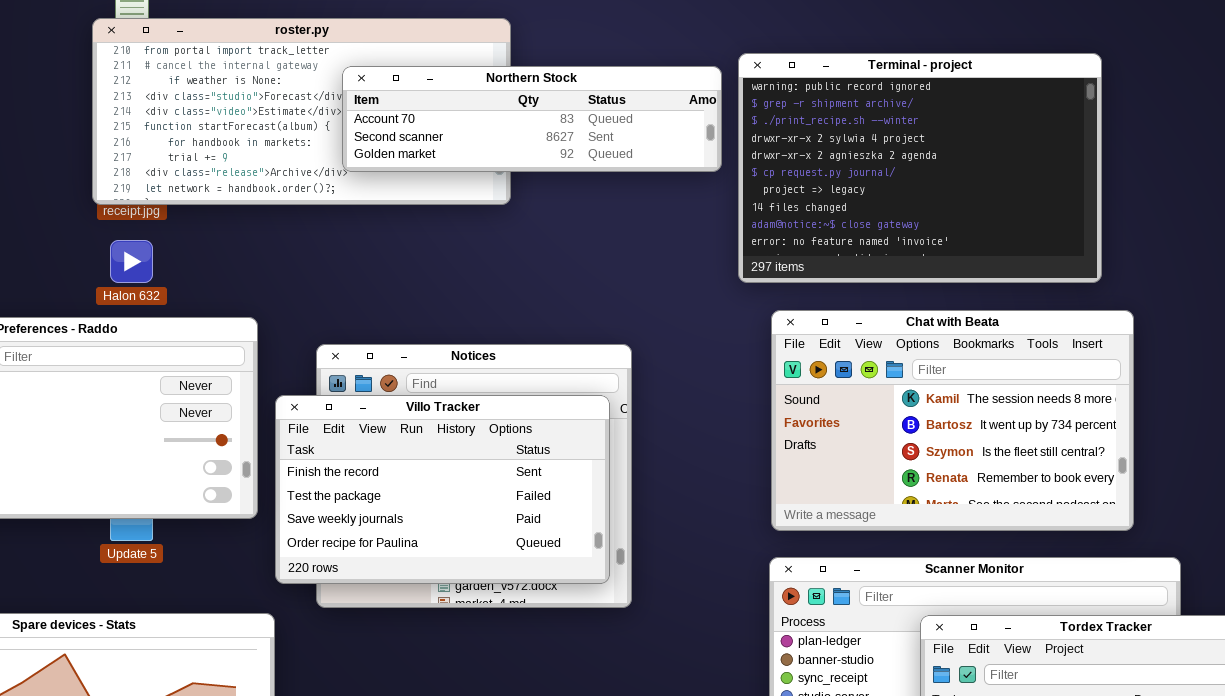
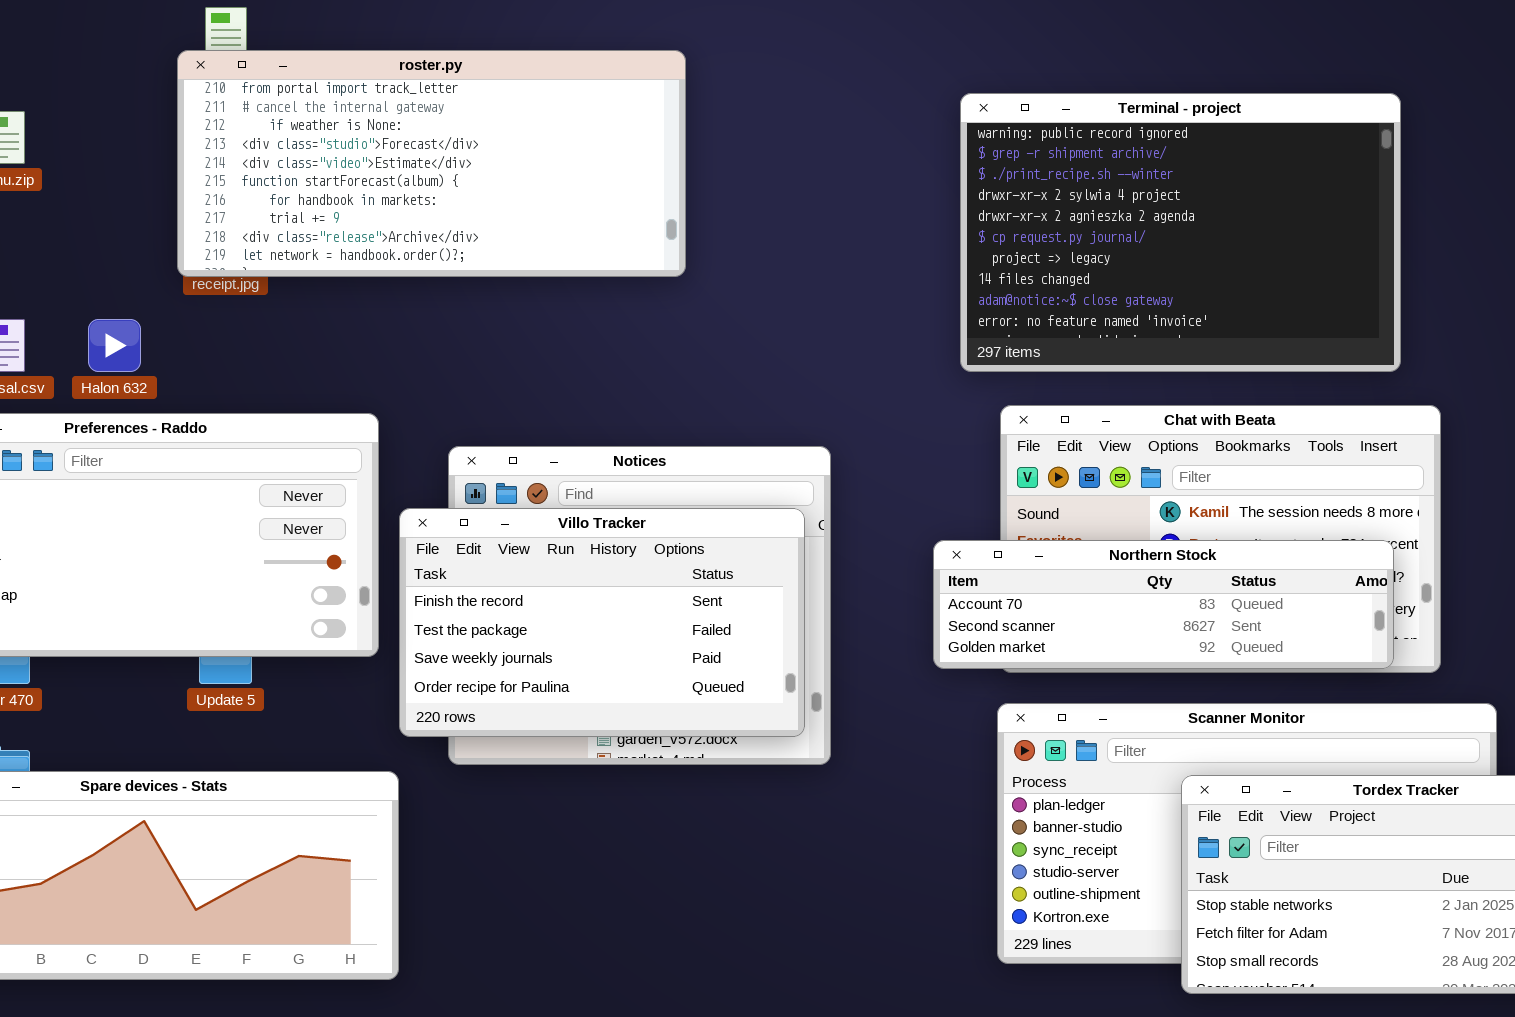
Northern Stock: [342,66,722,172] -> [933,540,1394,669], moved
Halon 632: [110,240,153,283] -> [88,319,141,372], moved

